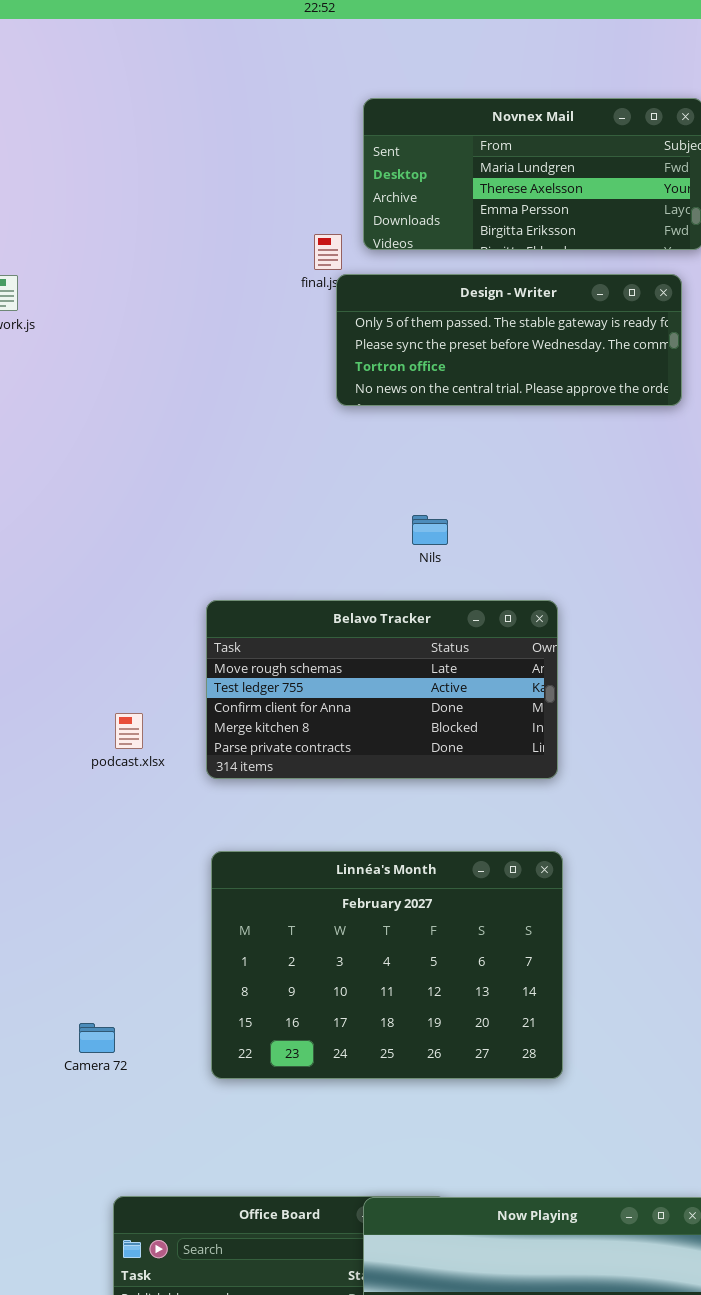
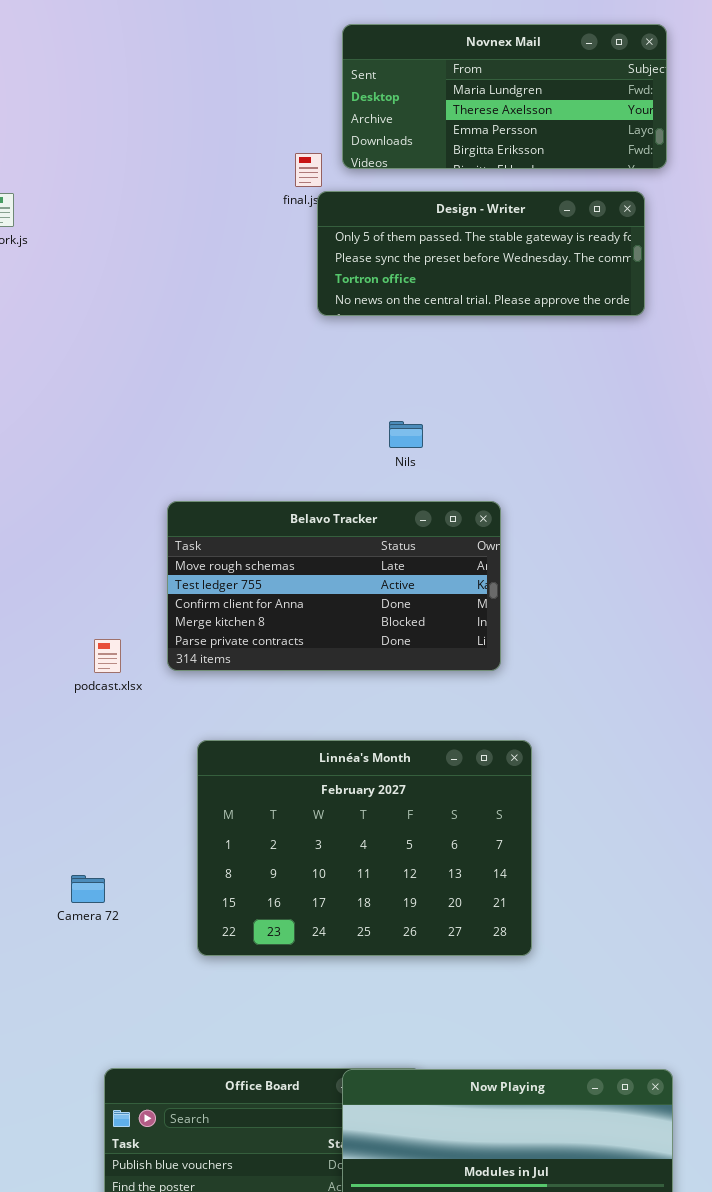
Belavo Tracker: [206,600,558,779] -> [167,501,501,671], moved
podcast.xlsx: [115,713,143,749] -> [94,639,121,673], moved
Camera 72: [79,1023,115,1053] -> [71,875,105,903], moved

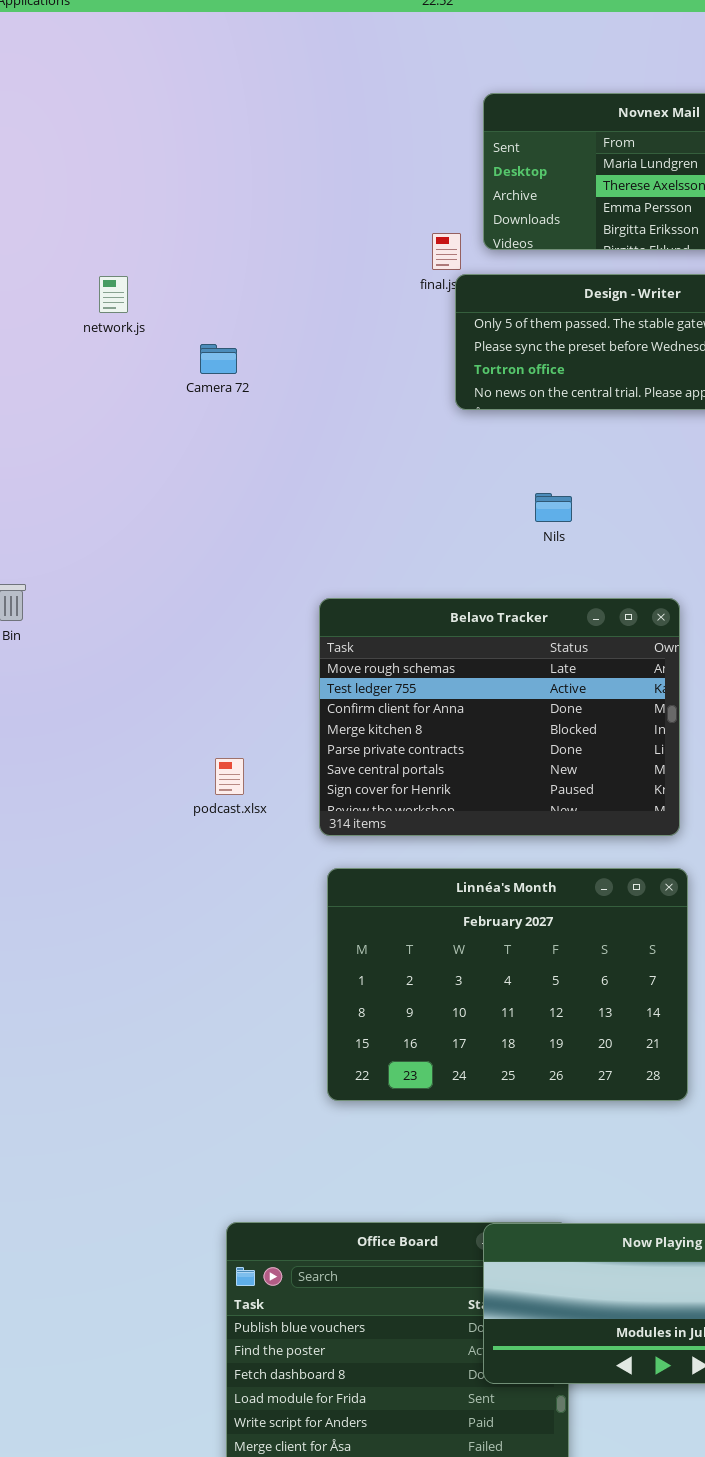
Nils: [389,421,423,448] -> [535,493,572,522], moved
Belavo Tracker: [167,501,501,671] -> [319,598,680,836], moved, resized
Camera 72: [71,875,105,903] -> [200,344,237,374], moved

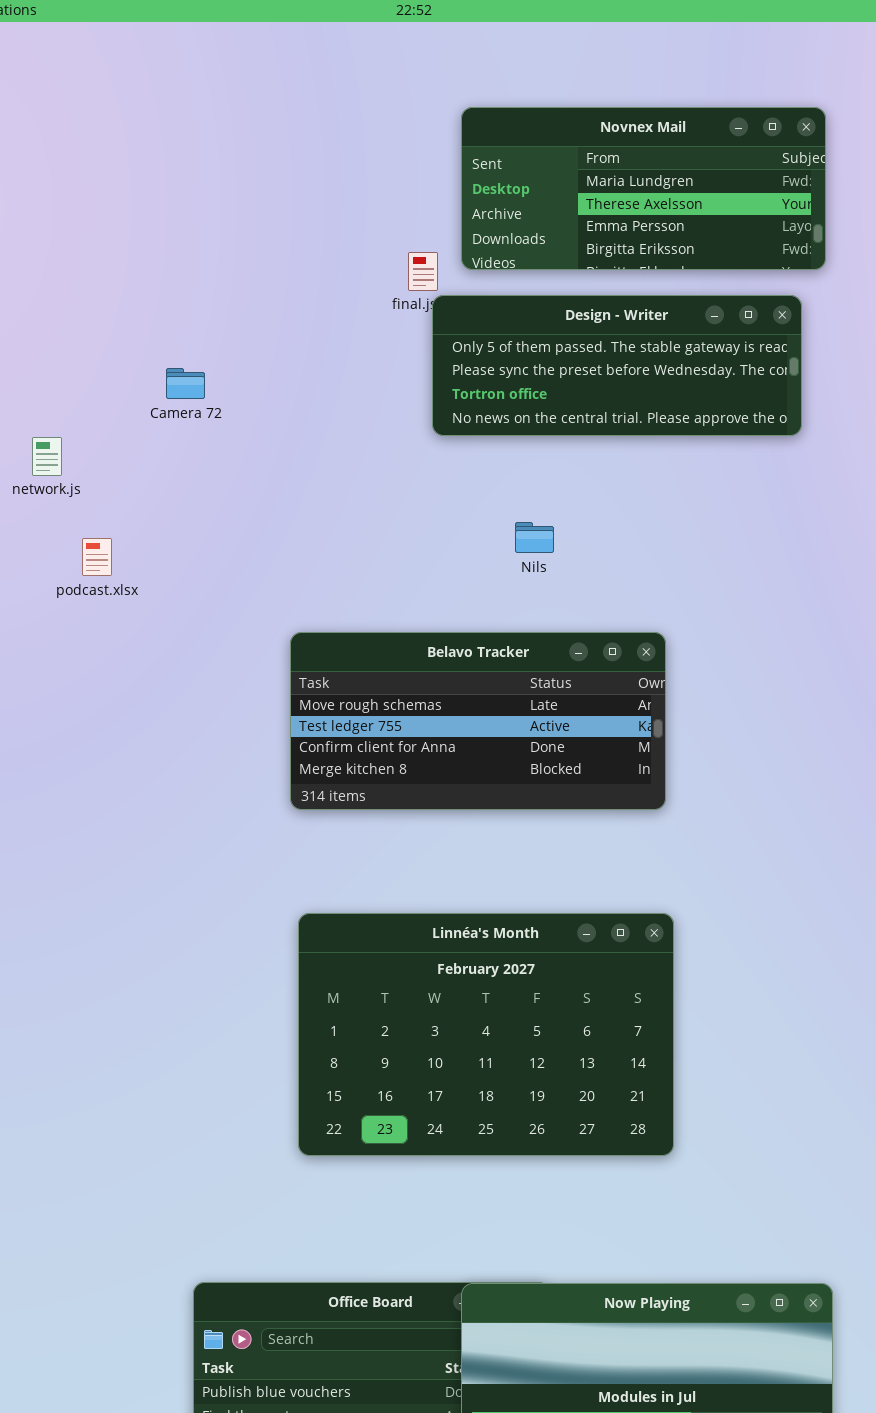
network.js: [99,276,128,313] -> [32,437,62,476], moved
Belavo Tracker: [319,598,680,836] -> [290,632,666,810], resized
podcast.xlsx: [215,758,244,795] -> [82,538,112,576], moved

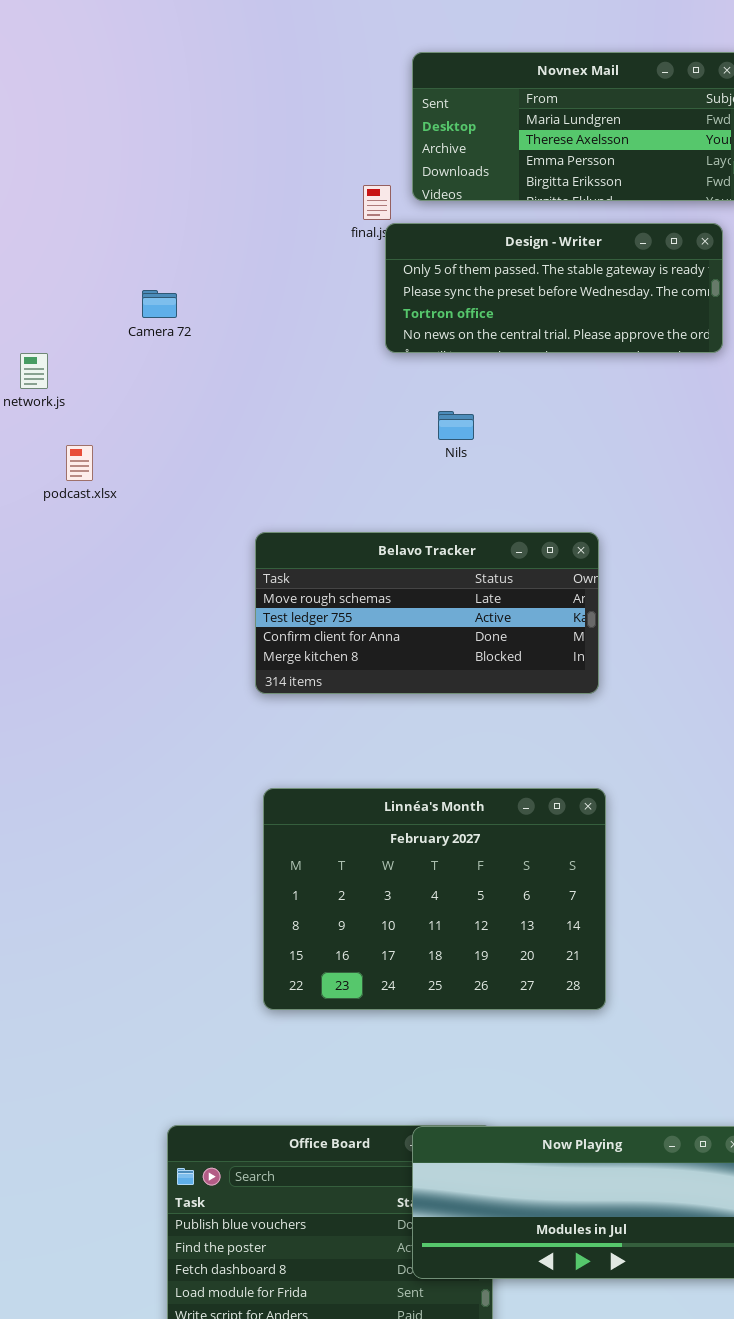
Nils: [515,522,554,553] -> [438,411,474,440], moved

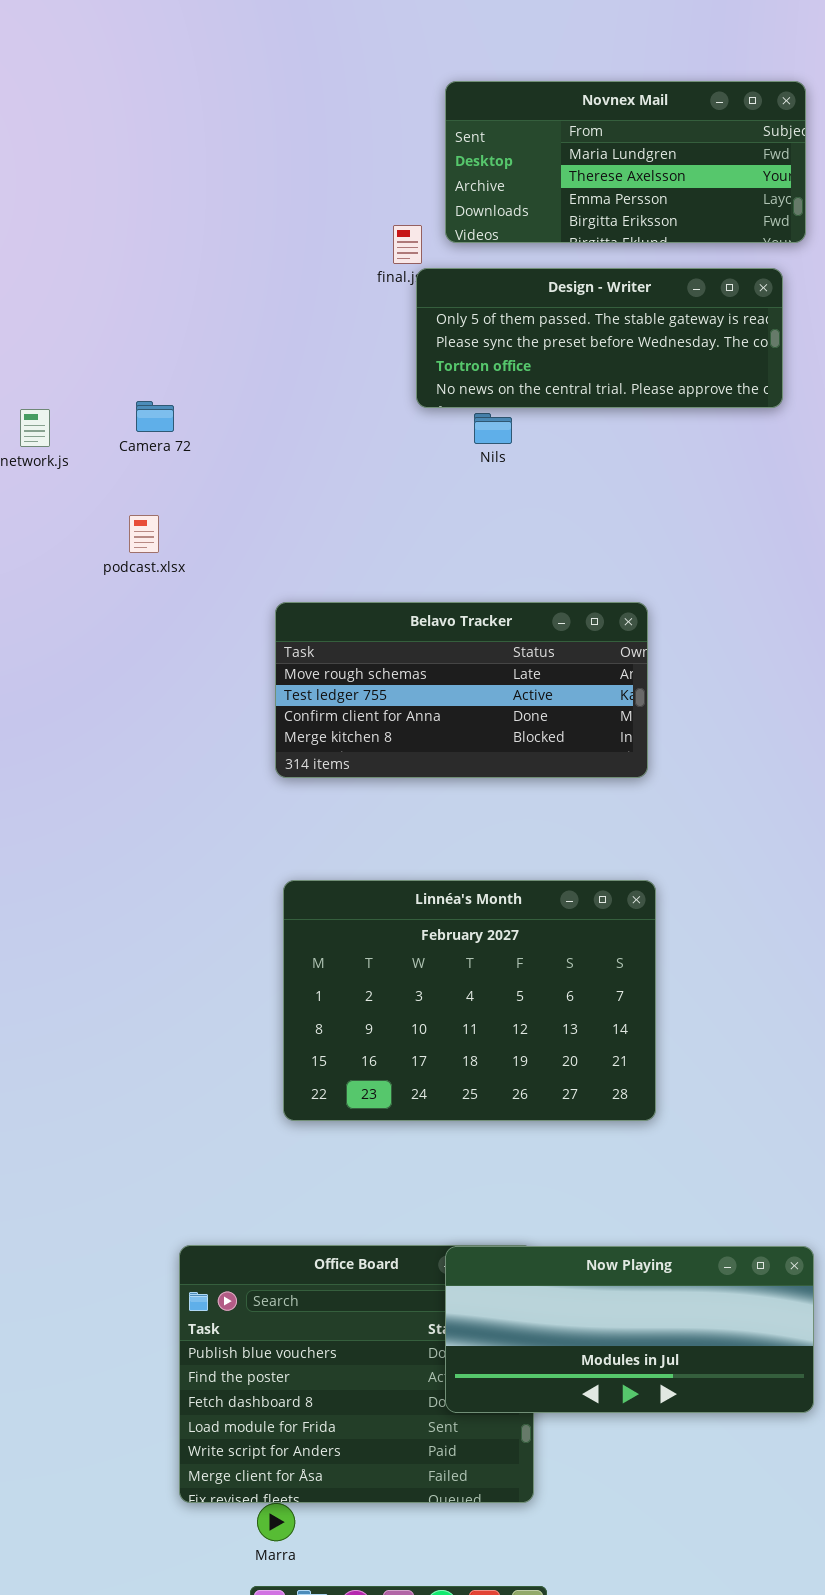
Camera 72: [142,290,177,318] -> [136,401,174,432], moved
Nils: [438,411,474,440] -> [474,413,512,444], moved
podcast.xlsx: [66,445,93,481] -> [129,515,159,553], moved

